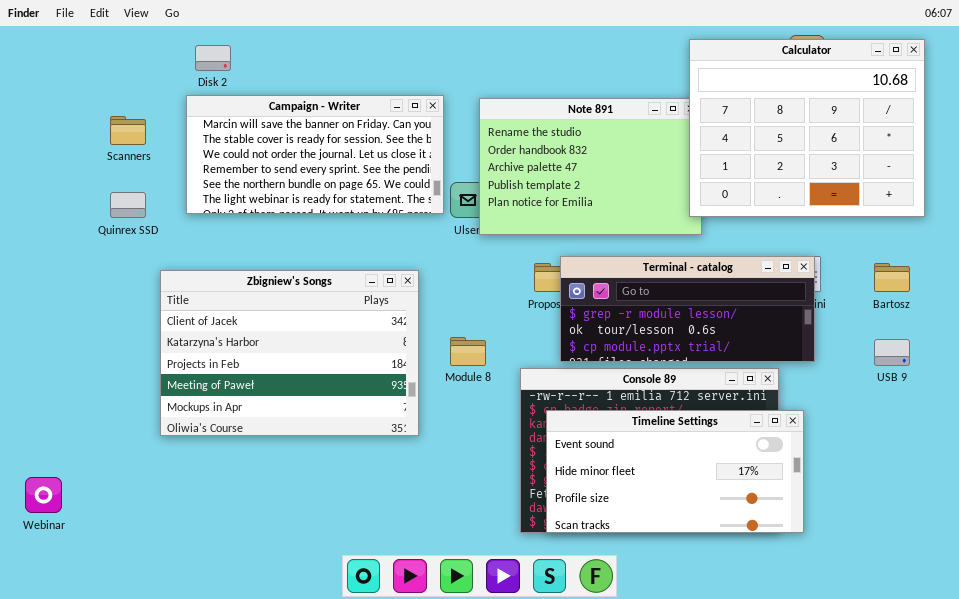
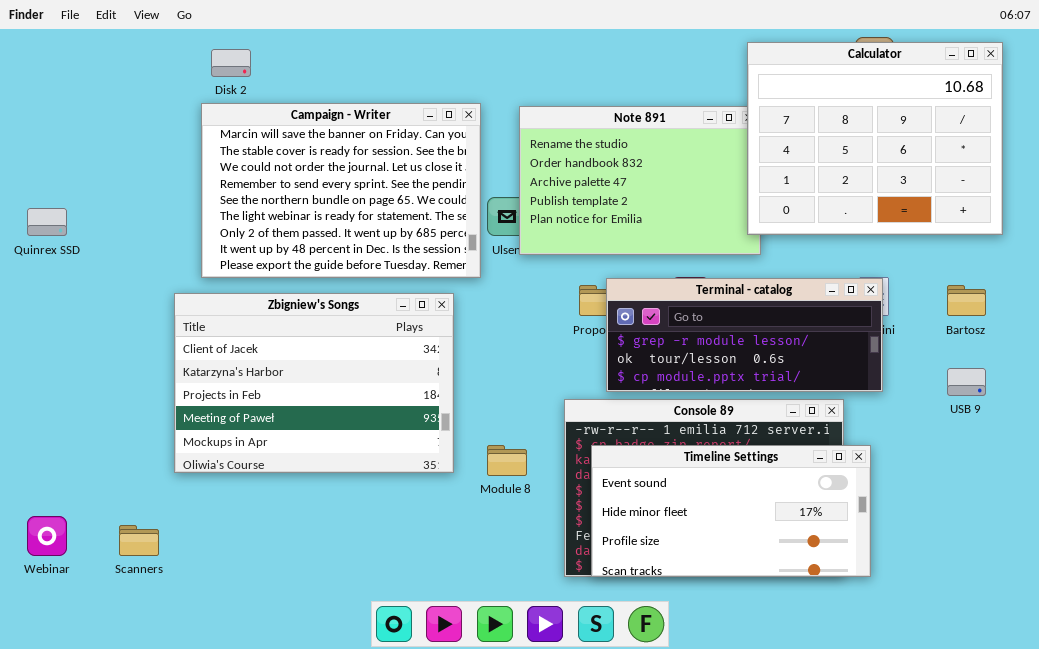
Campaign - Writer: [186,95,444,214] -> [201,103,481,278], resized
Scanners: [110,116,146,145] -> [119,525,159,556], moved
Quinrex SSD: [110,192,146,218] -> [27,208,67,236], moved
Module 8: [450,337,486,366] -> [487,445,527,476], moved

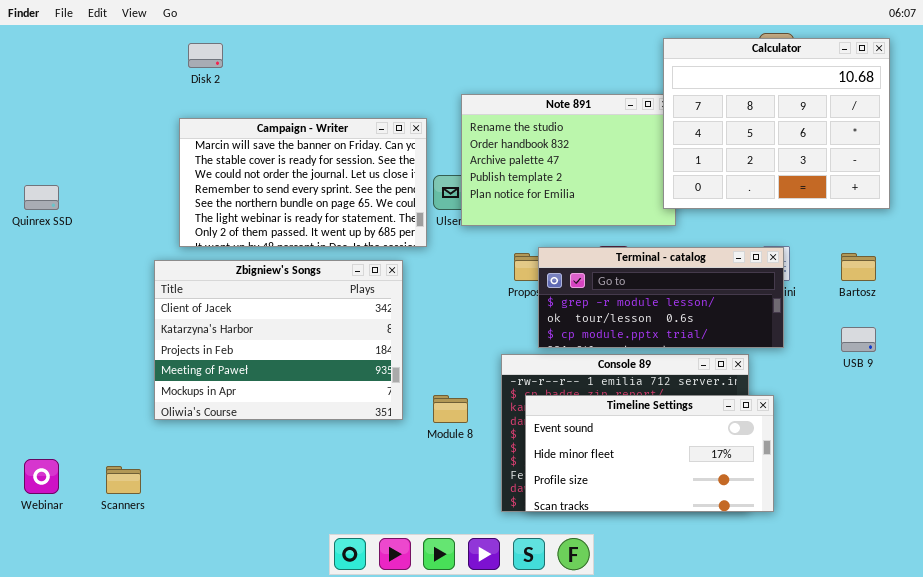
Campaign - Writer: [201,103,481,278] -> [179,118,427,247], resized

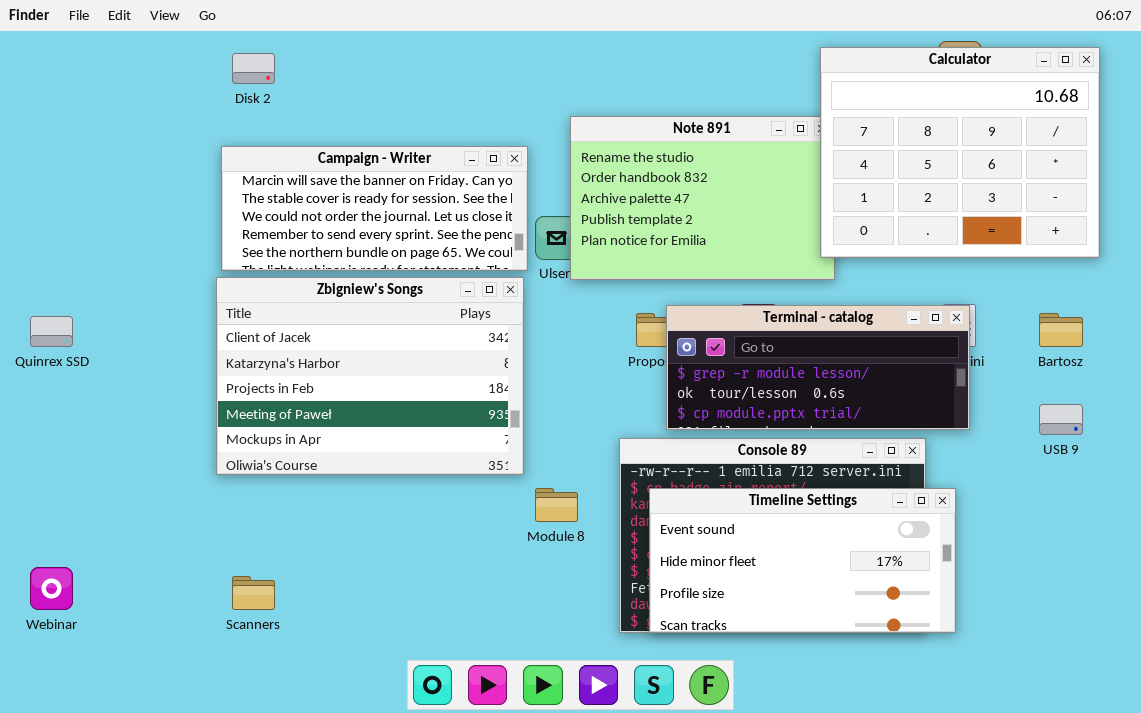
Campaign - Writer: [179,118,427,247] -> [221,146,528,271], resized
Quinrex SSD: [24,185,59,210] -> [30,316,73,347], moved
Zbigniew's Songs: [154,260,403,420] -> [216,277,524,475], moved
Scanners: [106,466,141,494] -> [232,576,275,610], moved

